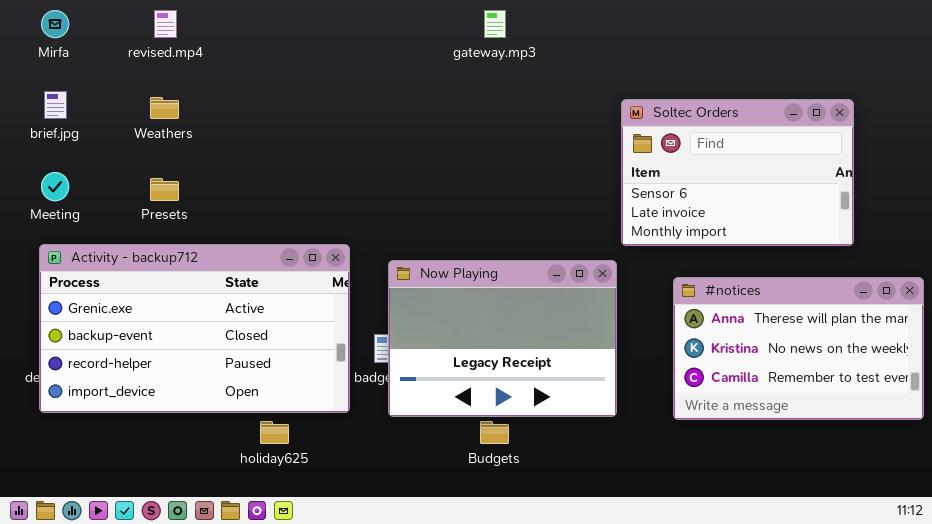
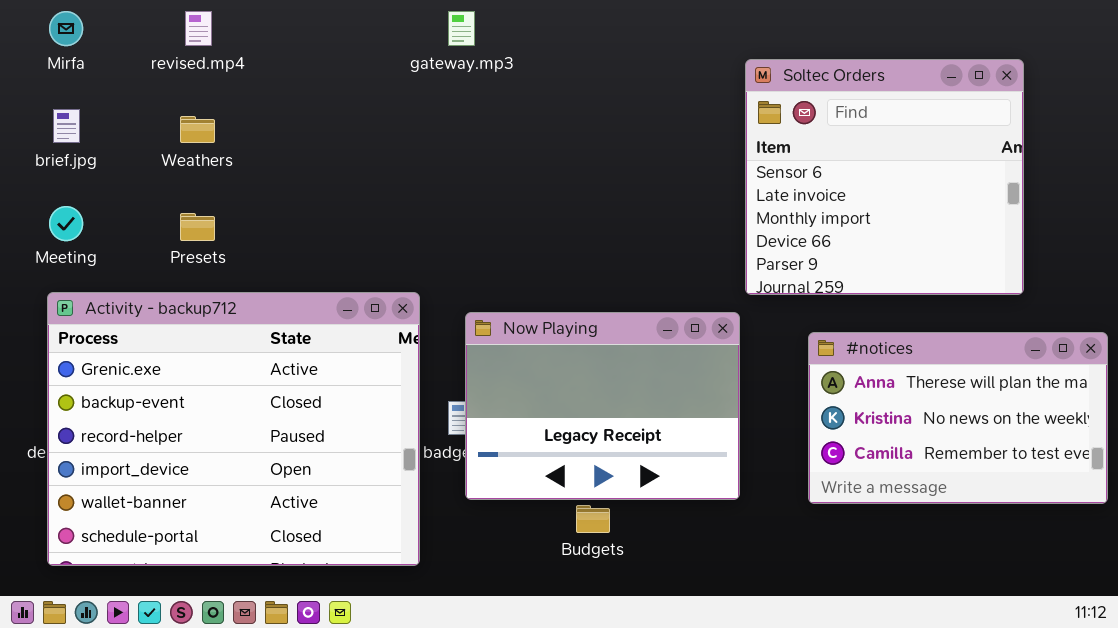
gateway.mp3: [484,10,506,38] -> [448,11,475,46], moved
Soltec Orders: [621,99,854,246] -> [745,59,1024,295], resized
Activity - backup712: [39,244,350,413] -> [47,292,420,566], resized

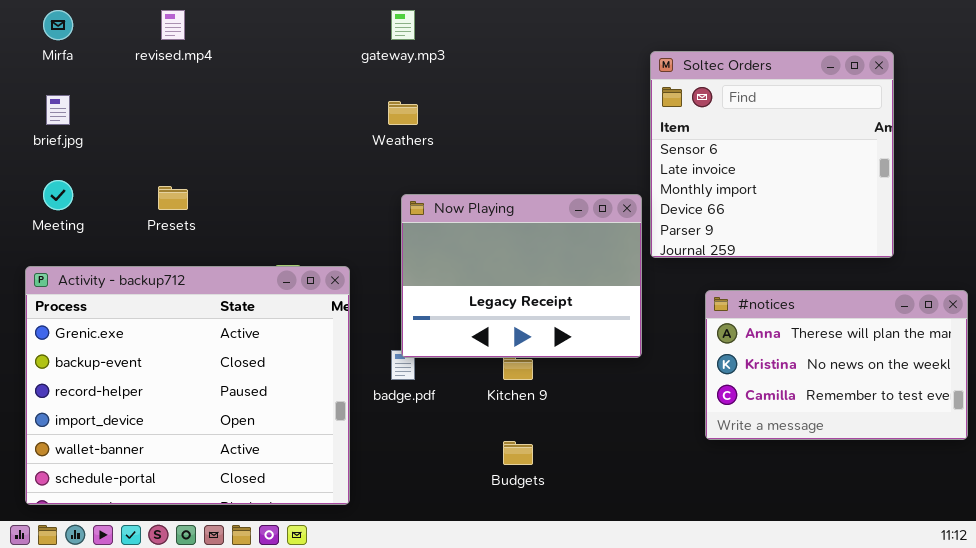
Weathers: [180,116,215,143] -> [388,101,418,125], moved
Activity - backup712: [47,292,420,566] -> [25,266,350,505], moved
Now Playing: [465,312,740,500] -> [401,194,642,358], moved

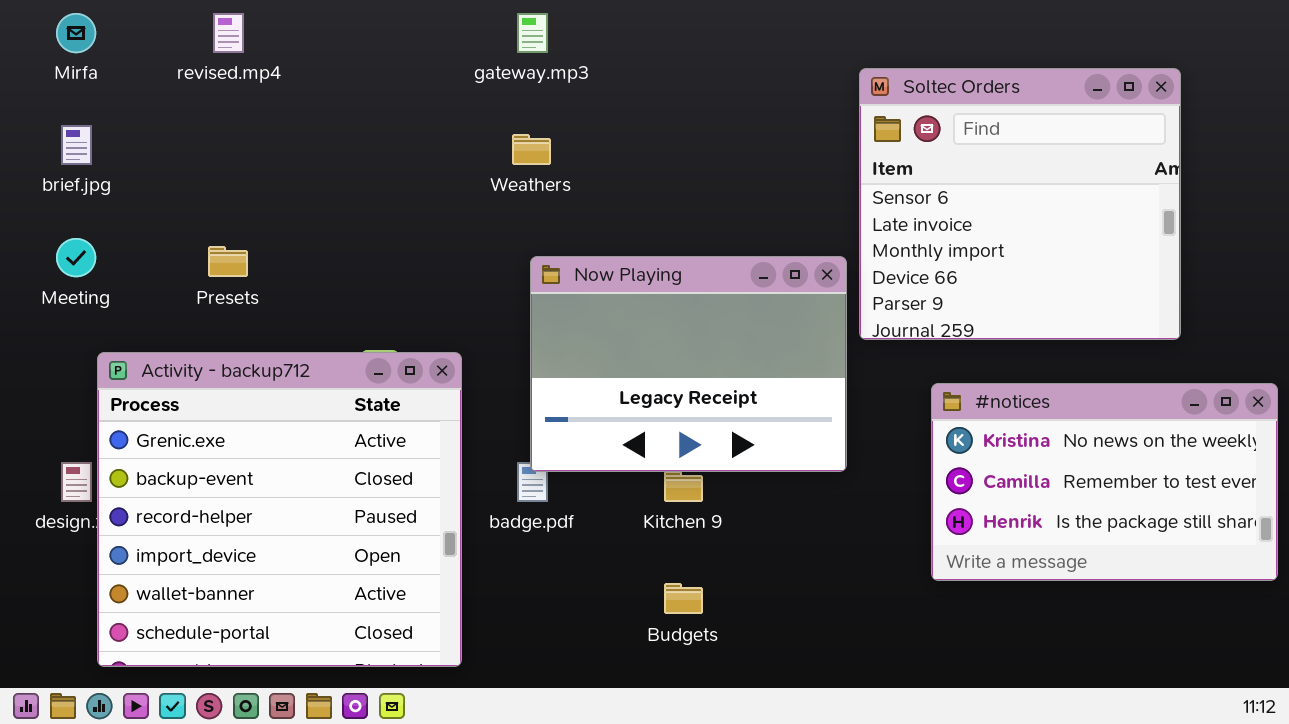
Activity - backup712: [25,266,350,505] -> [97,352,462,667], resized
#notices: [705,290,968,440] -> [931,383,1278,581], scrolled down 1 row

